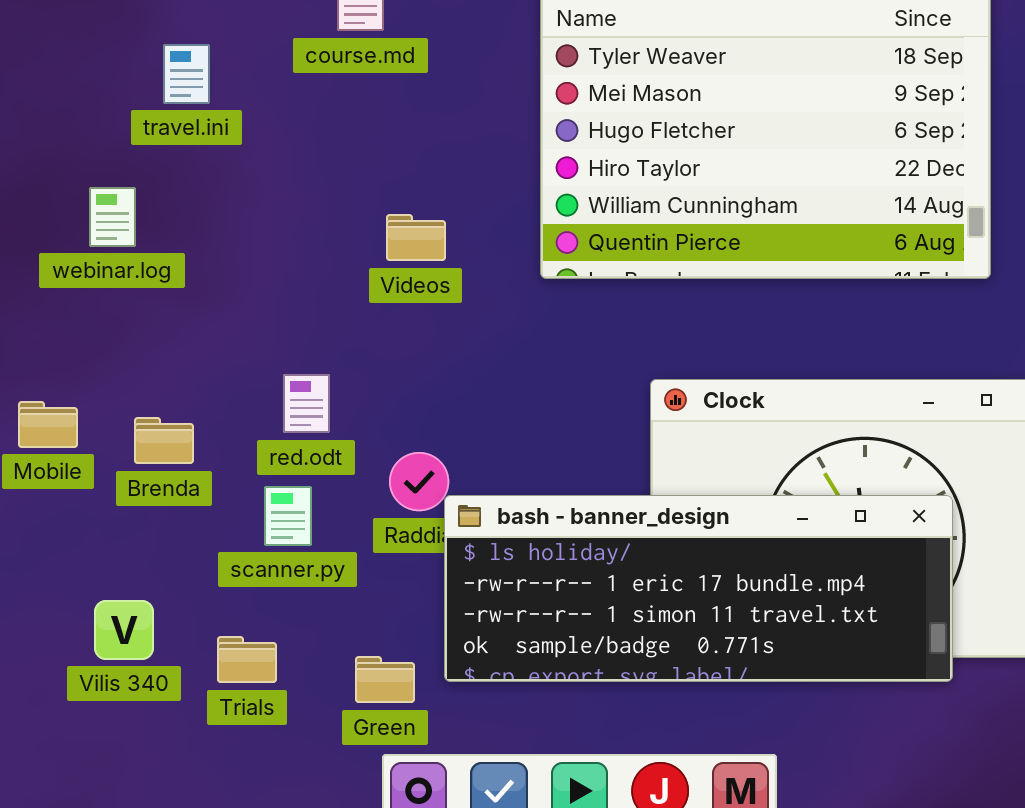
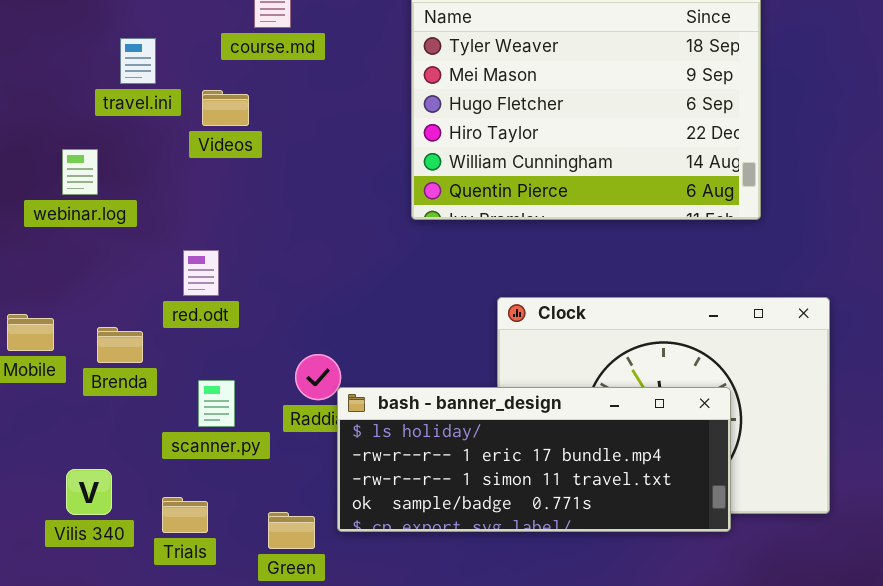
Videos: [386,214,446,261] -> [202,90,249,126], moved
red.odt: [283,374,330,433] -> [183,250,219,296], moved

